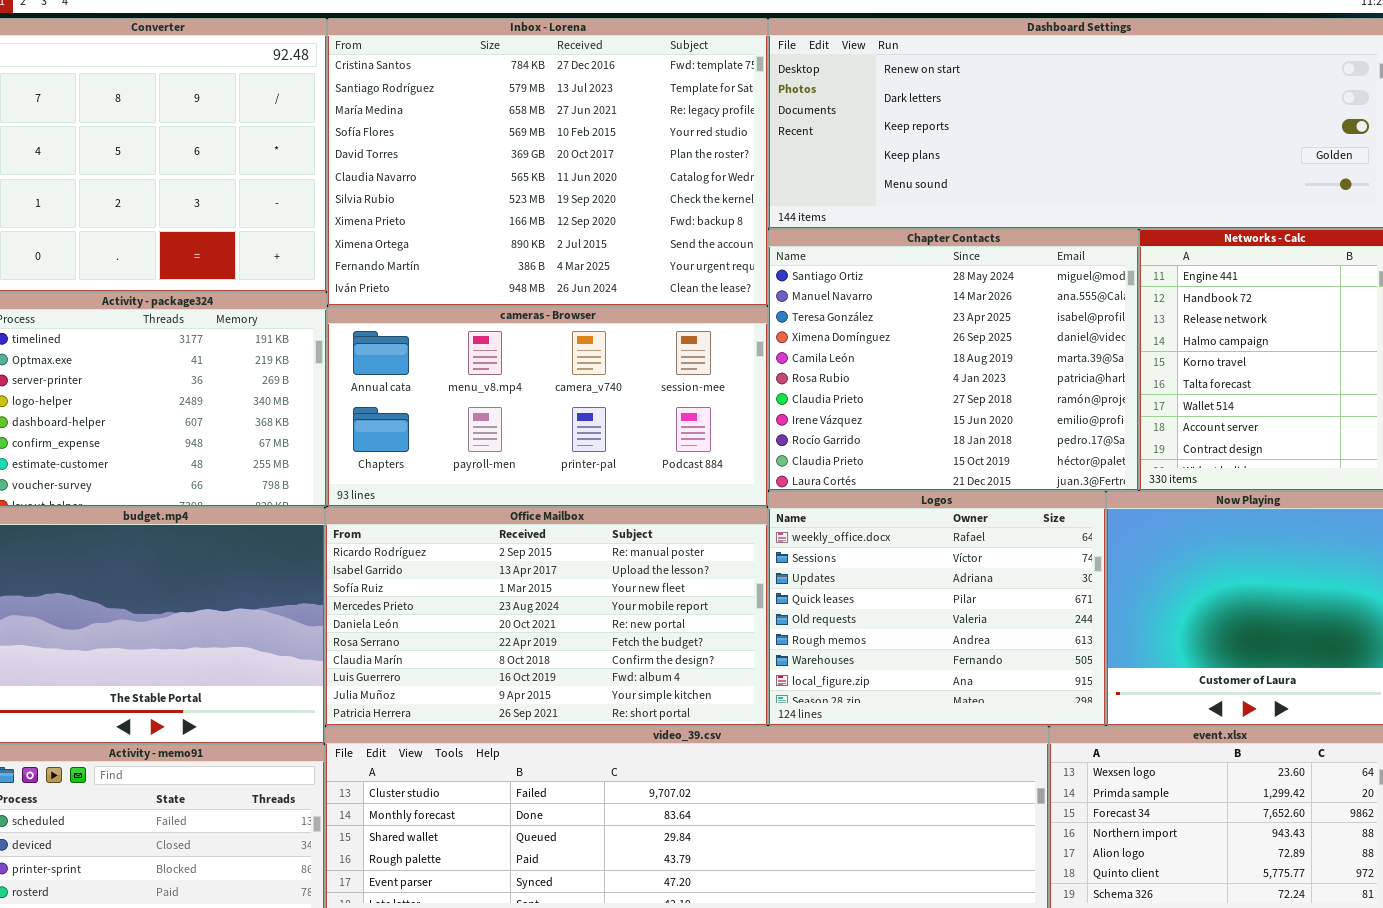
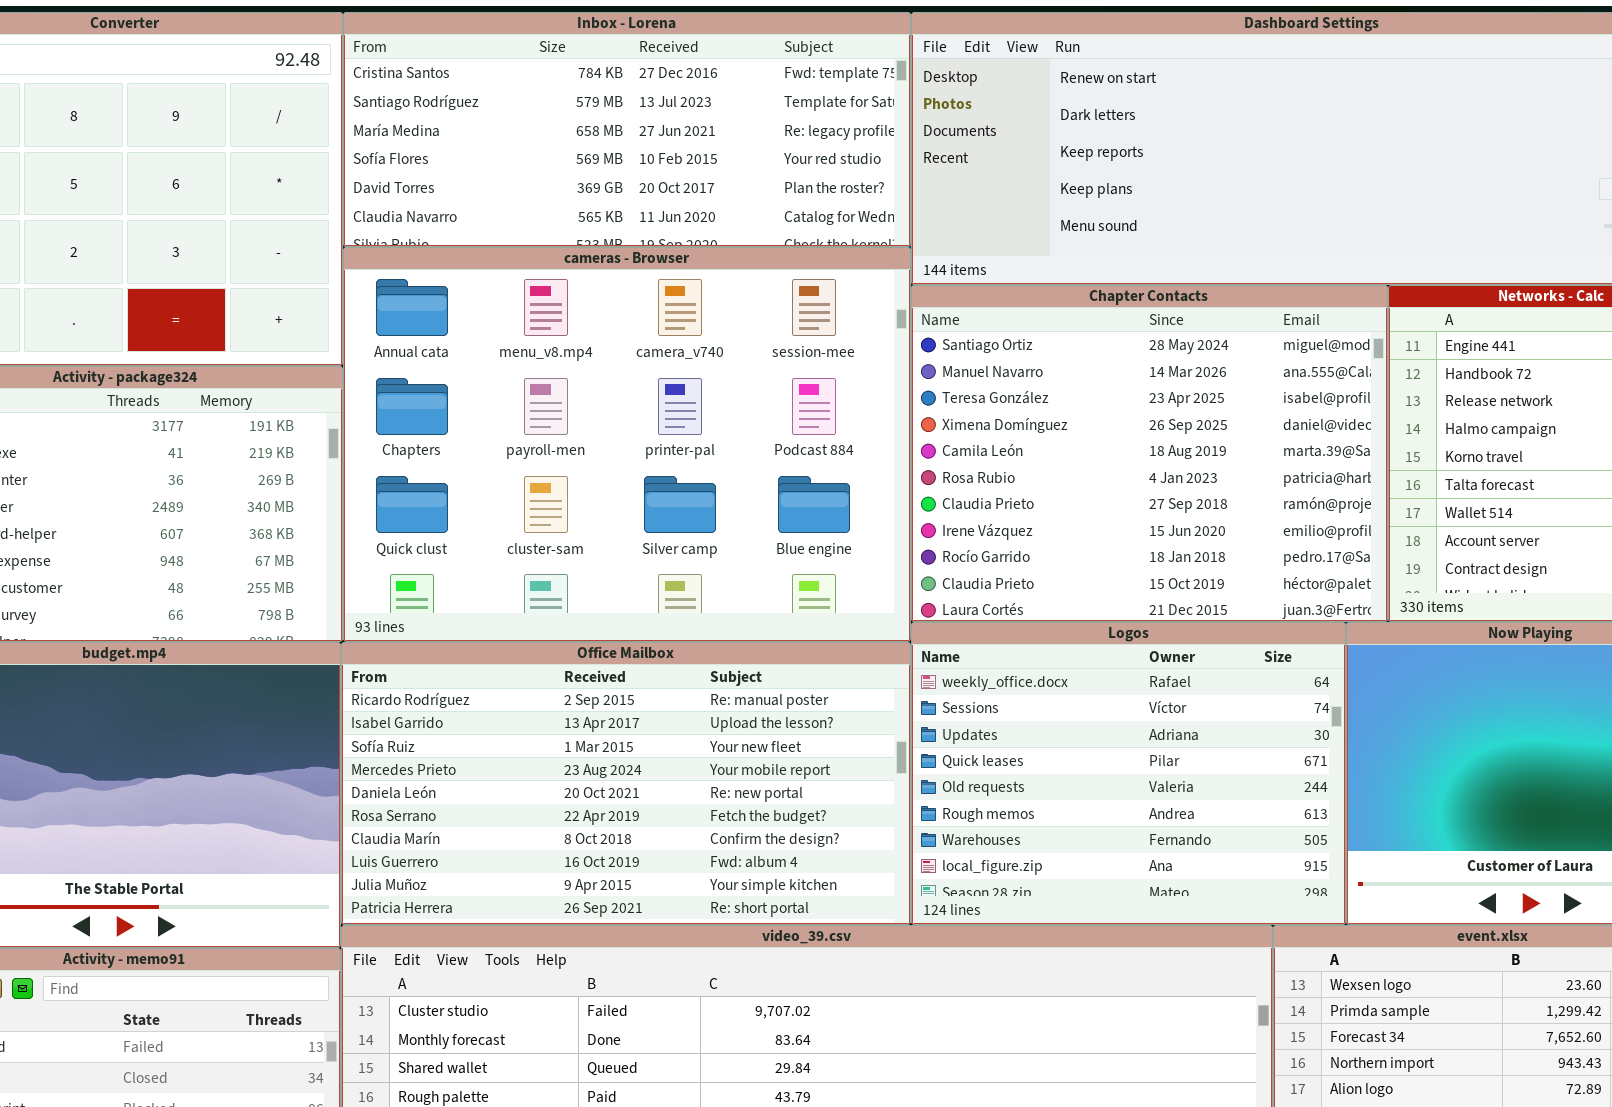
Inbox - Lorena: [327,18,768,306] -> [343,12,911,247], resized
cameras - Browser: [327,306,768,507] -> [343,247,911,642], resized

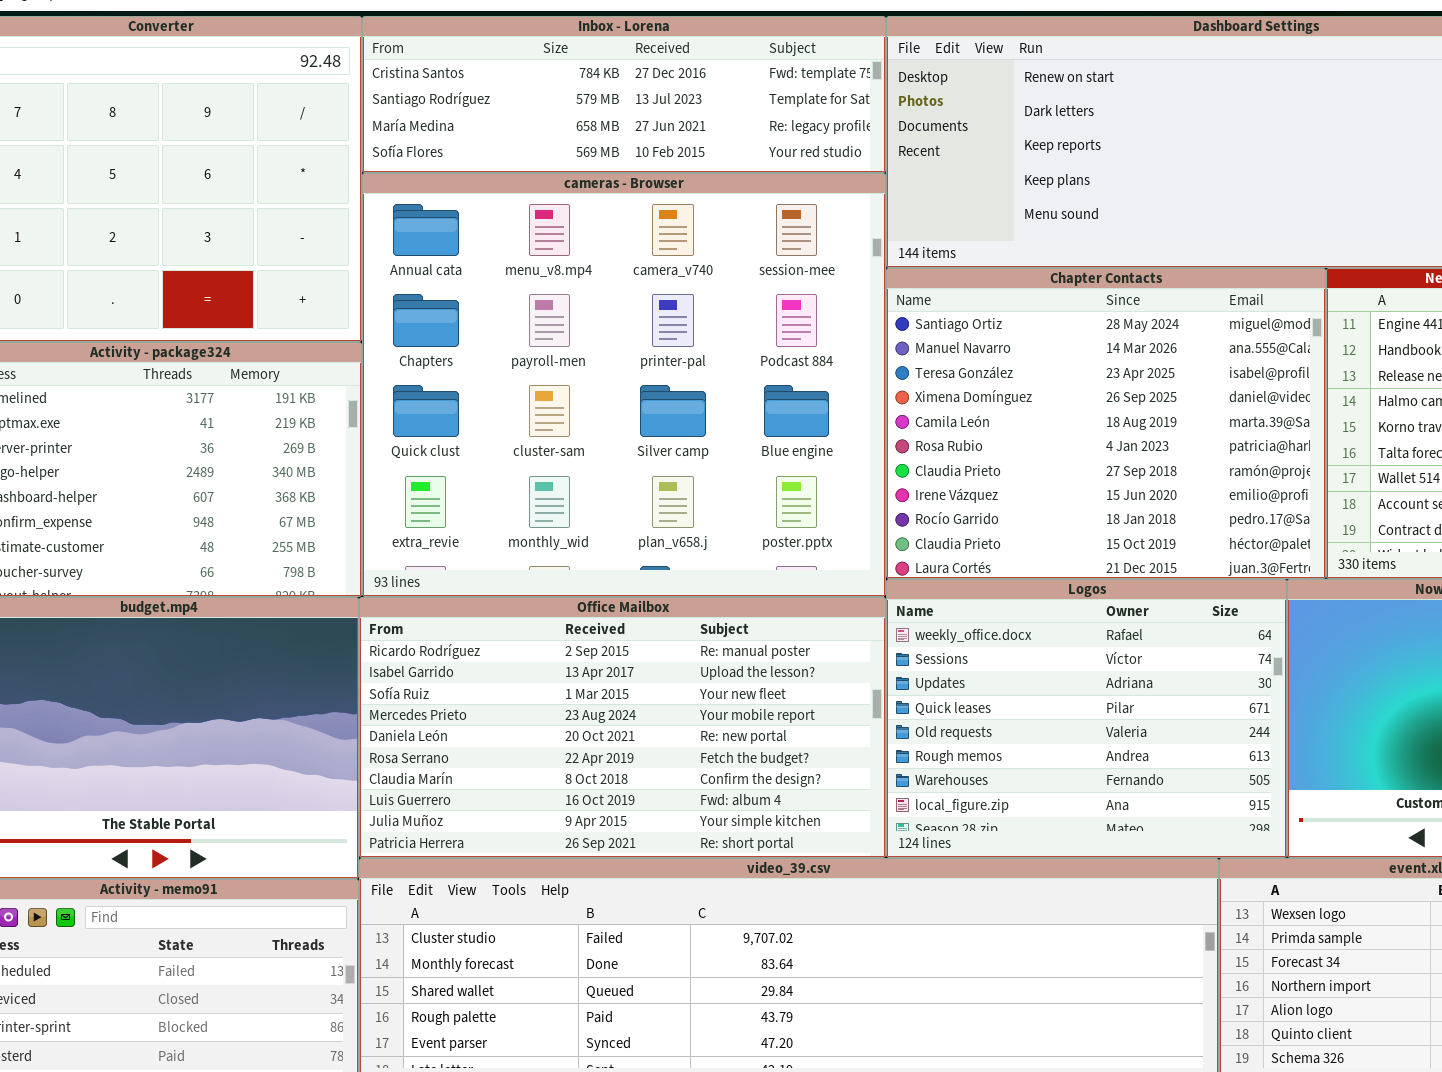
Inbox - Lorena: [343,12,911,247] -> [362,16,886,173], resized
cameras - Browser: [343,247,911,642] -> [362,173,886,597], resized

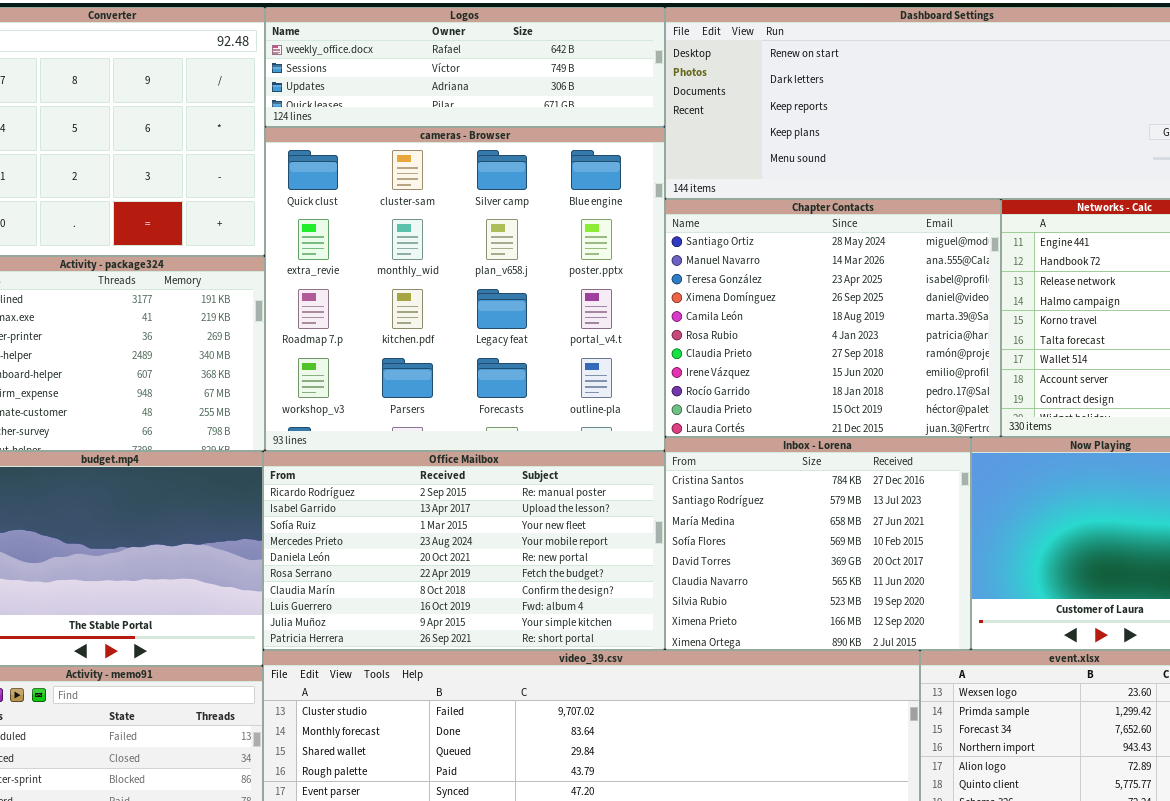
Inbox - Lorena: [362,16,886,173] -> [665,437,971,650], moved, resized
cameras - Browser: [362,173,886,597] -> [265,127,665,451], scrolled down 2 rows
Logos: [886,579,1287,858] -> [265,7,665,127], moved, resized

